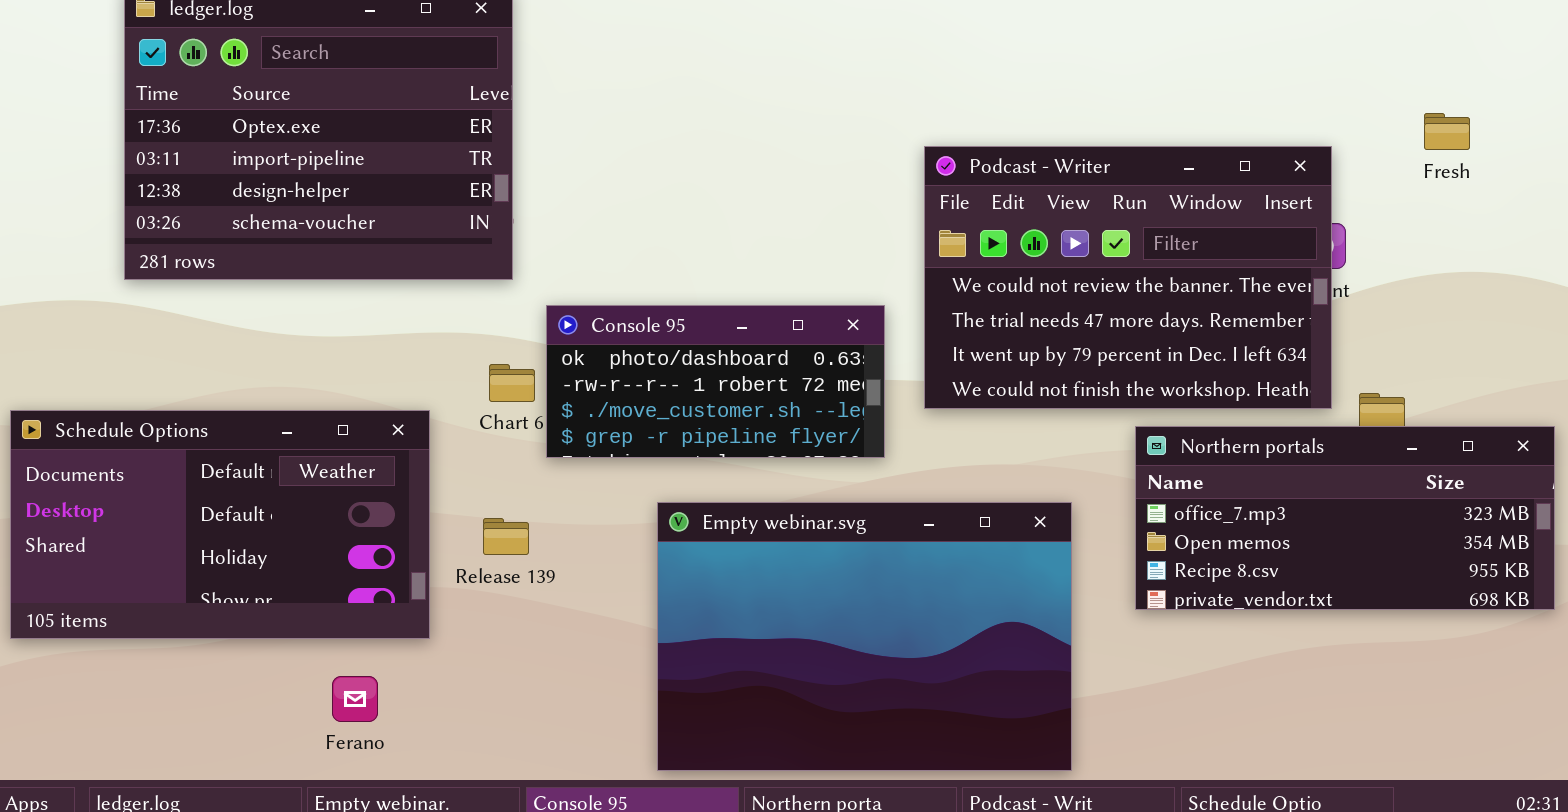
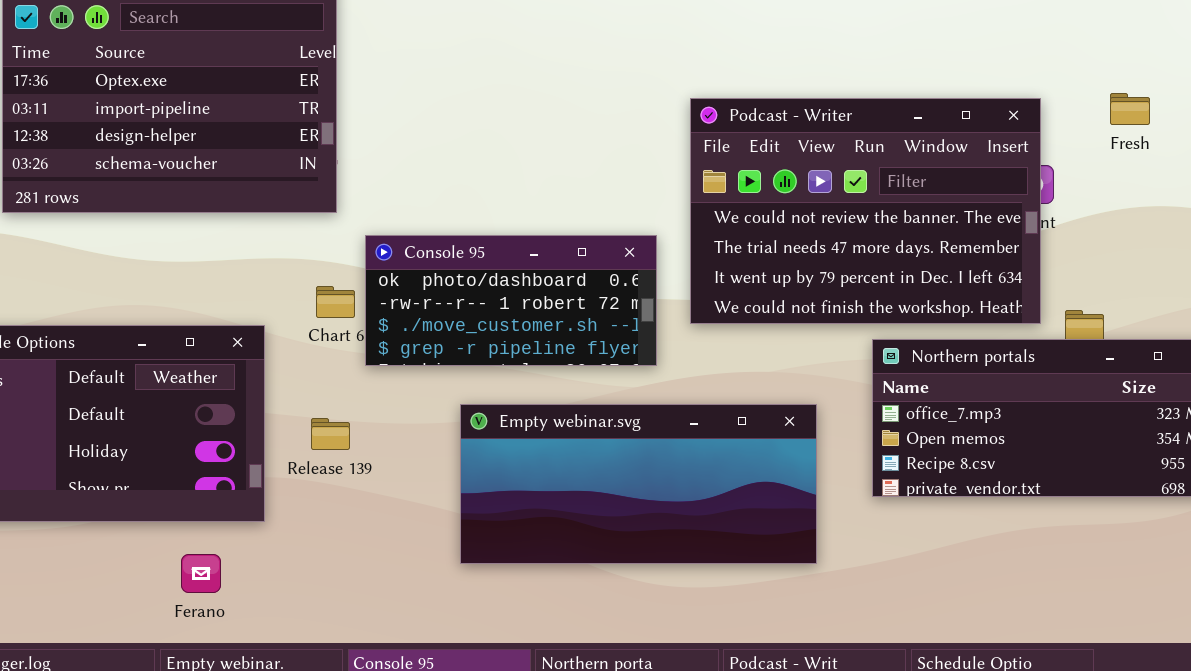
Fresh: [1424,113,1470,150] -> [1110,93,1150,125], moved
Empty webinar.svg: [657,502,1072,771] -> [460,404,817,564], resized

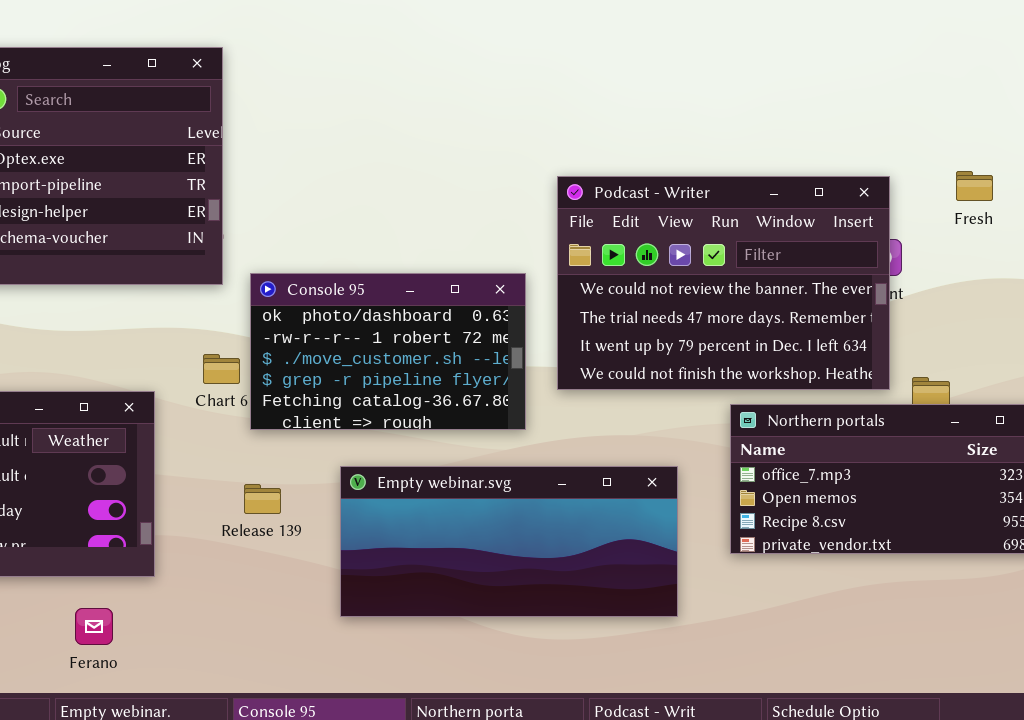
Console 95: [365,235,657,366] -> [250,273,526,430], resized
Release 139: [311,418,350,450] -> [244,484,281,514], moved

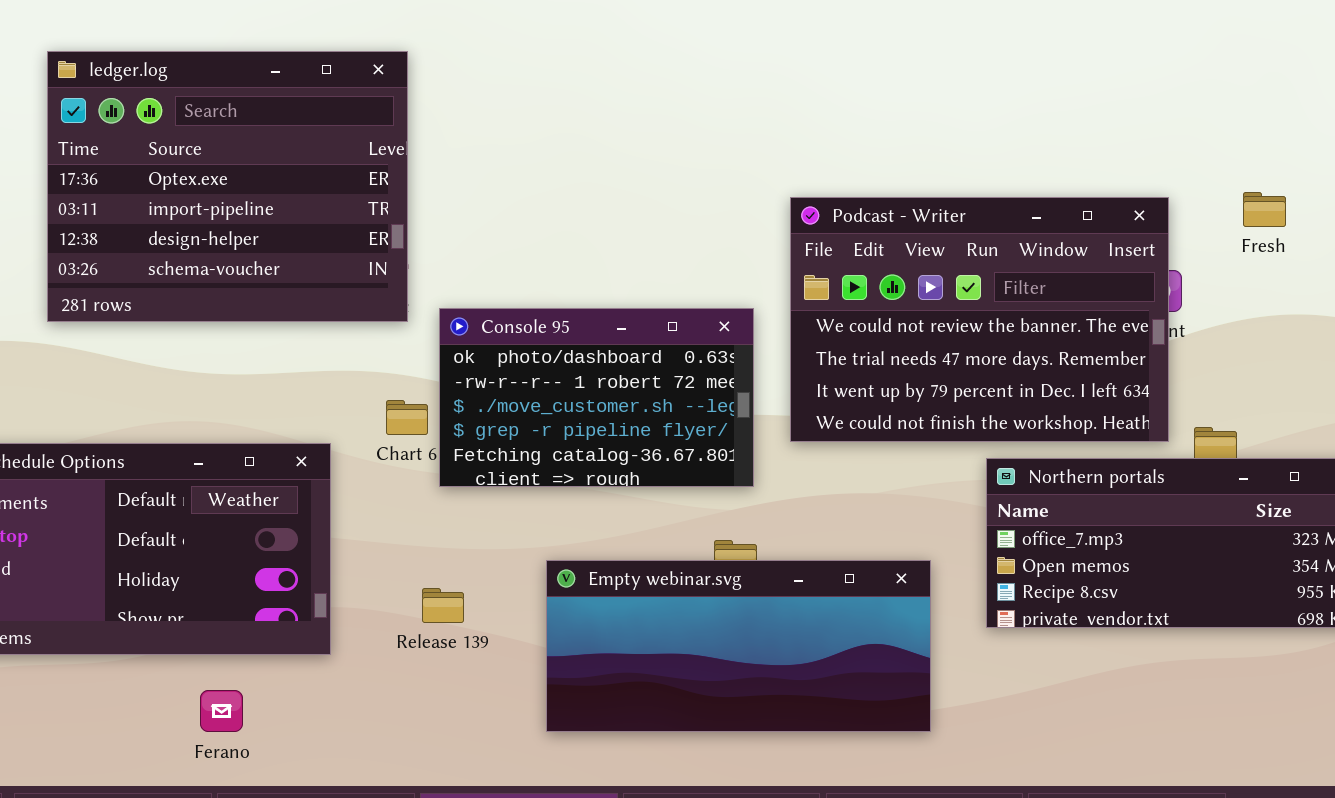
Empty webinar.svg: [340,466,678,617] -> [546,560,931,732], moved
Release 139: [244,484,281,514] -> [422,588,464,623], moved
Ferano: [75,608,113,645] -> [200,690,243,732], moved

